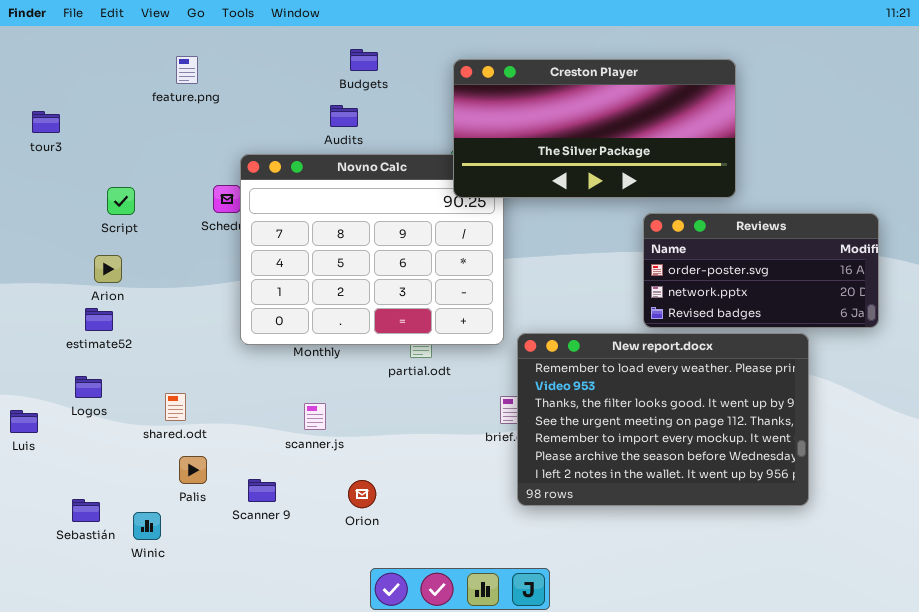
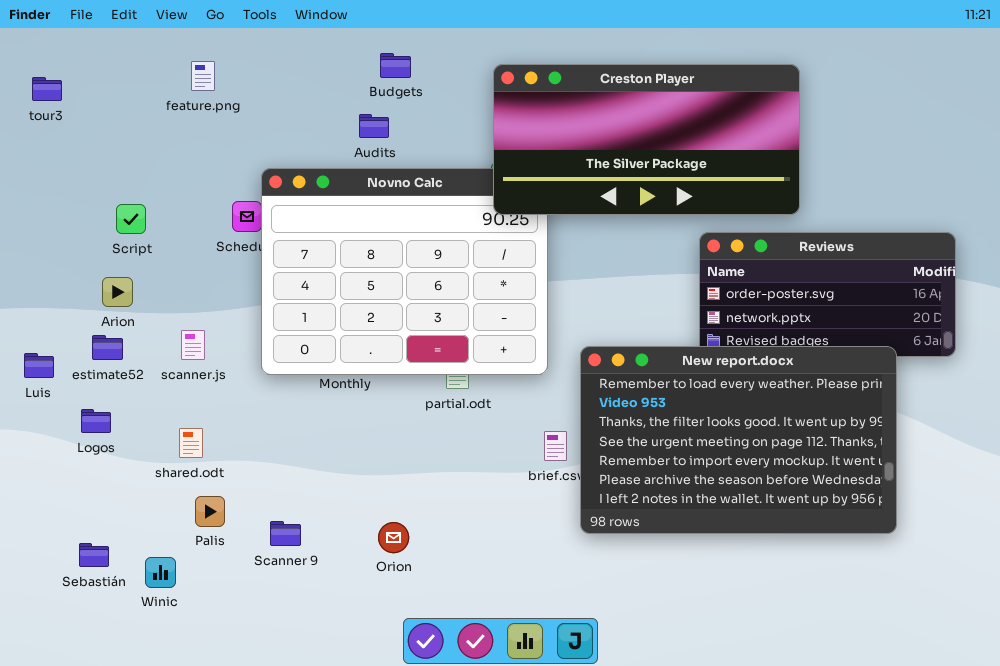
tour3: [32,111,60,133] -> [32,77,62,101], moved
New report.docx: [517,333,809,506] -> [580,346,897,534], moved
scanner.js: [304,403,326,430] -> [181,330,205,360], moved
Luis: [10,410,38,433] -> [24,353,54,378], moved

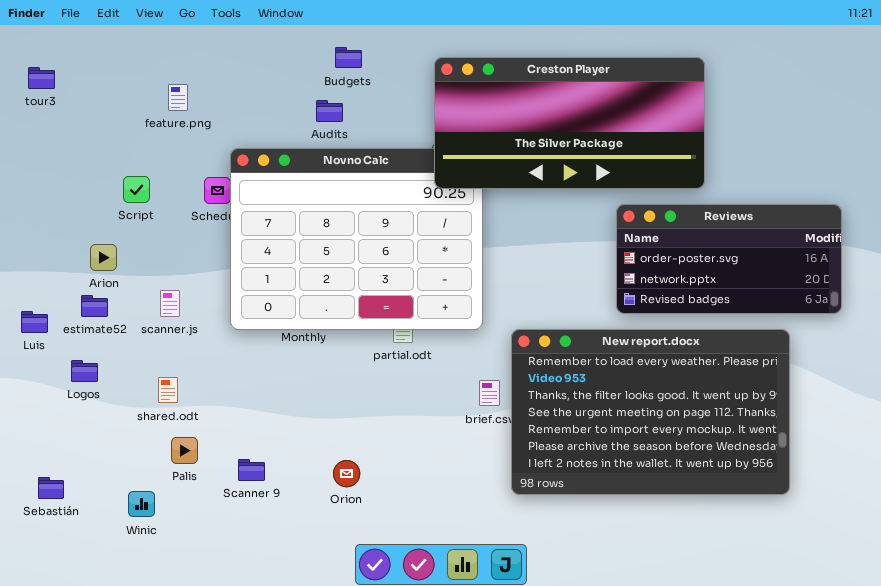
feature.png: [191,61,215,91] -> [168,84,188,111], moved
Script: [116,204,146,234] -> [123,176,150,203], moved
New report.docx: [580,346,897,534] -> [511,329,790,495], moved
Sebastián: [79,543,109,567] -> [38,477,64,499], moved

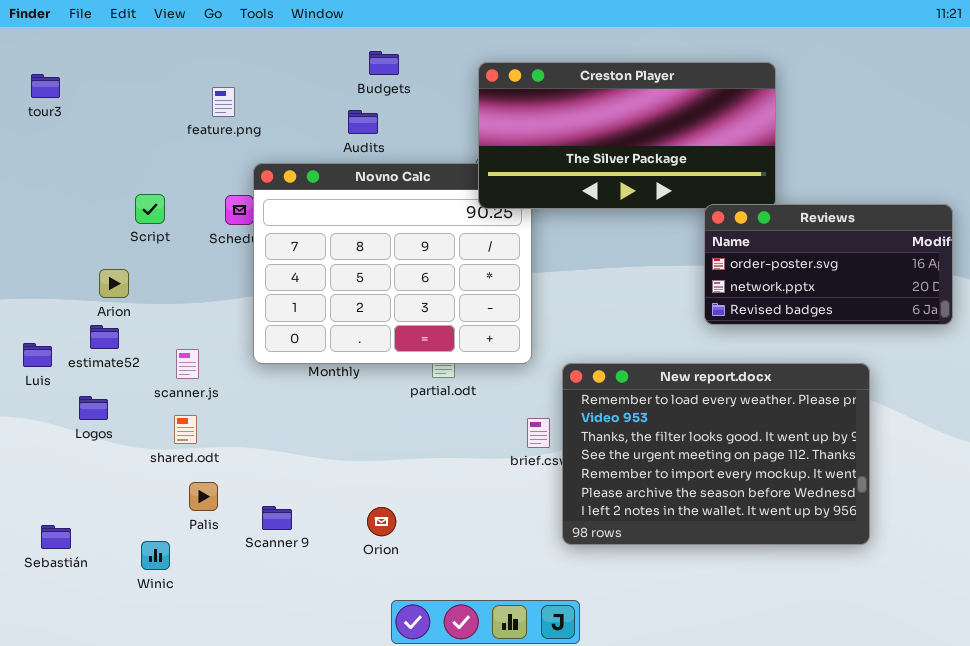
feature.png: [168,84,188,111] -> [212,87,235,117], moved
Reviews: [616,204,842,314] -> [704,204,953,325], moved
scanner.js: [160,290,180,317] -> [176,349,199,379], moved

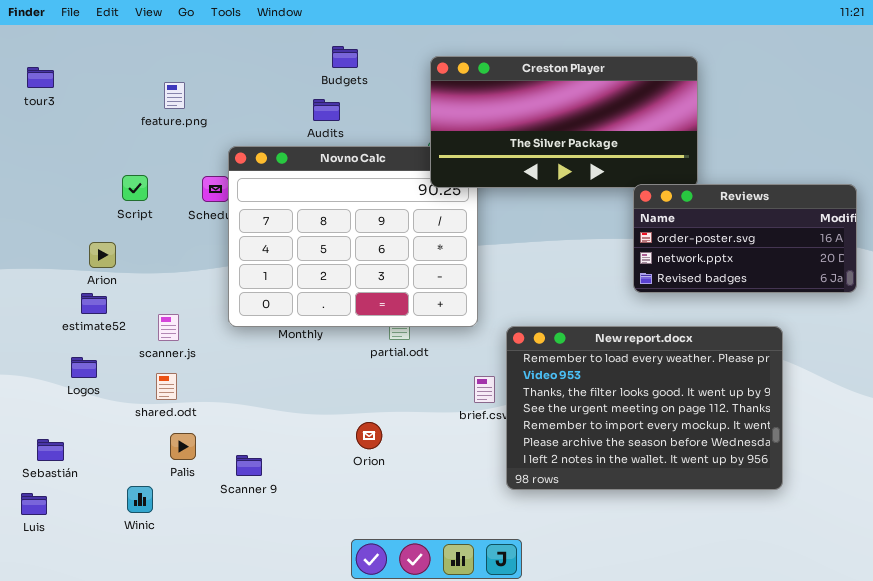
feature.png: [212,87,235,117] -> [164,82,185,109], moved
Luis: [23,343,52,367] -> [21,493,47,515], moved
Orion: [367,507,396,536] -> [356,422,382,449], moved
Sebastián: [41,525,71,549] -> [37,439,64,461], moved

